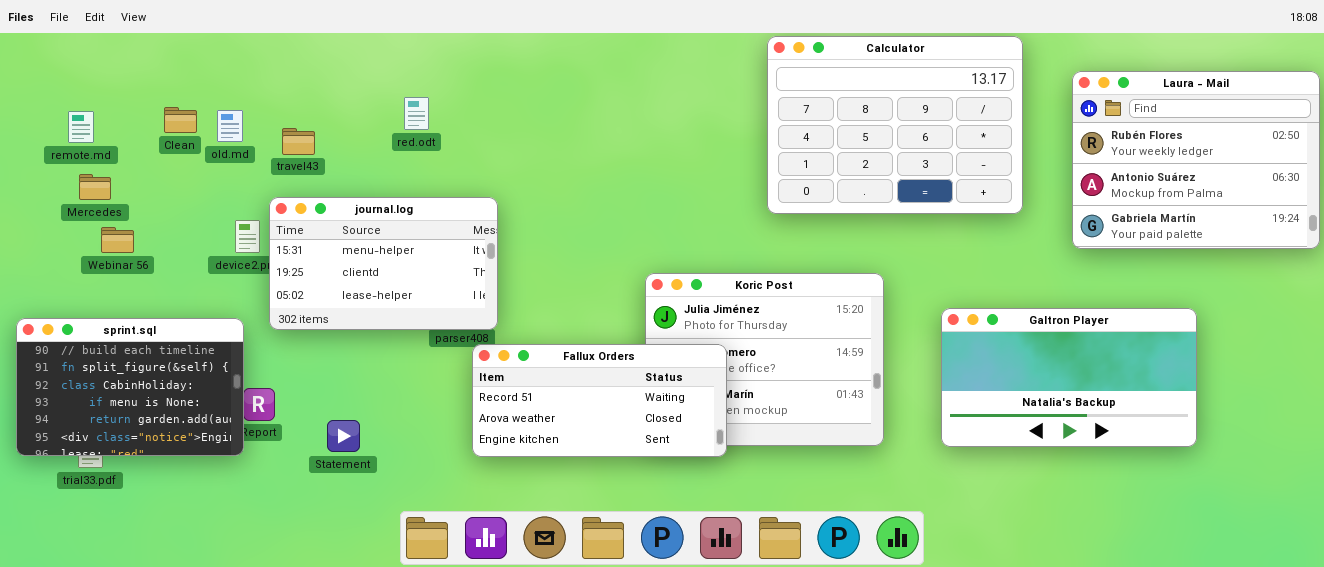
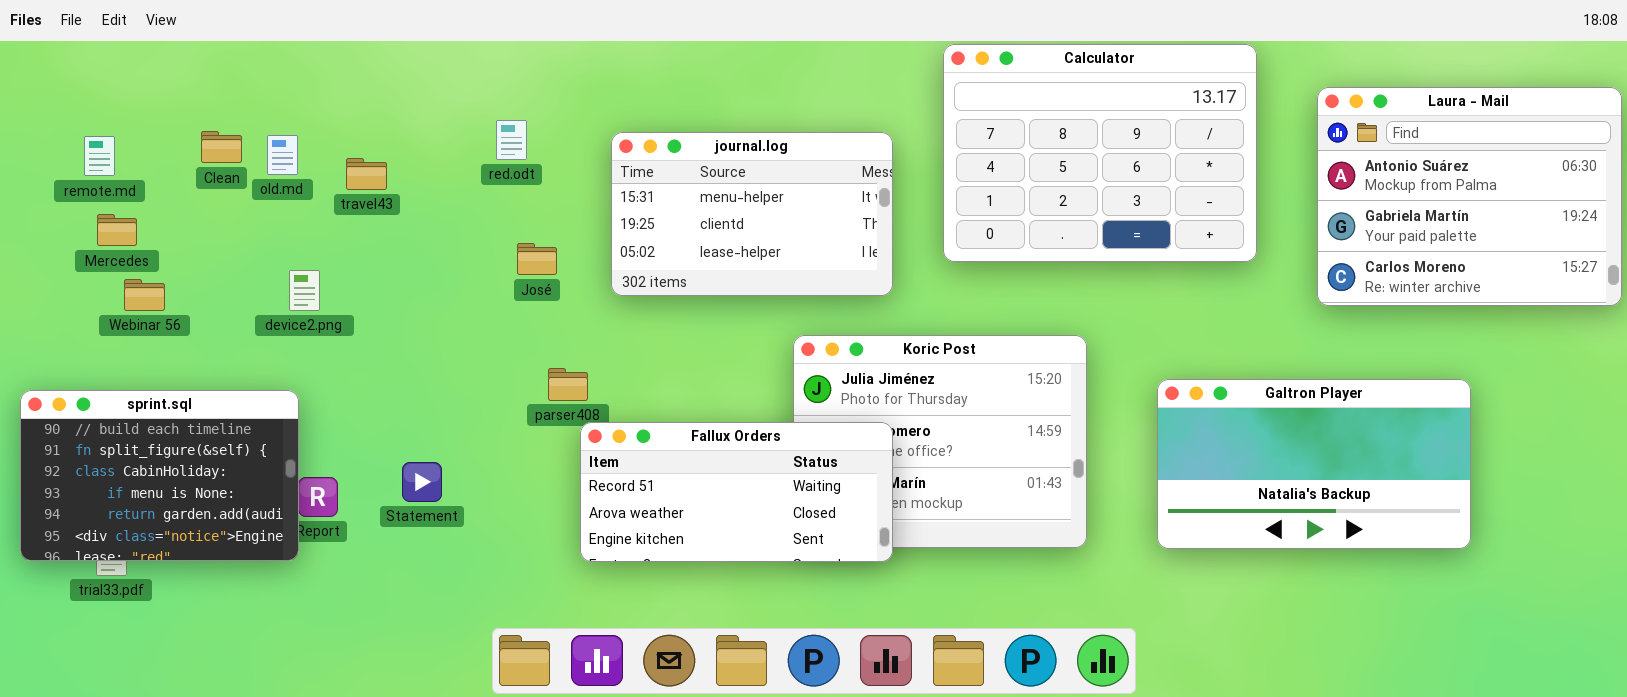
Laura - Mail: [1072,71,1320,249] -> [1317,87,1622,306], scrolled down 1 row
journal.log: [269,197,498,330] -> [611,132,893,296], moved
Statement: [327,420,360,452] -> [402,462,442,502], moved

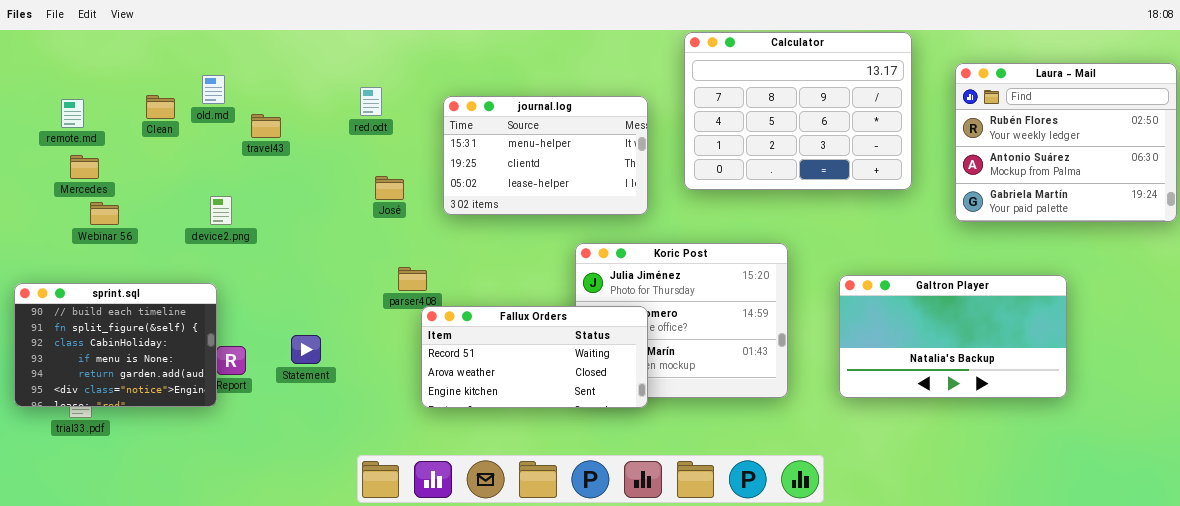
Laura - Mail: [1317,87,1622,306] -> [955,63,1177,222], scrolled up 1 row
old.md: [267,135,298,175] -> [202,75,225,104], moved

